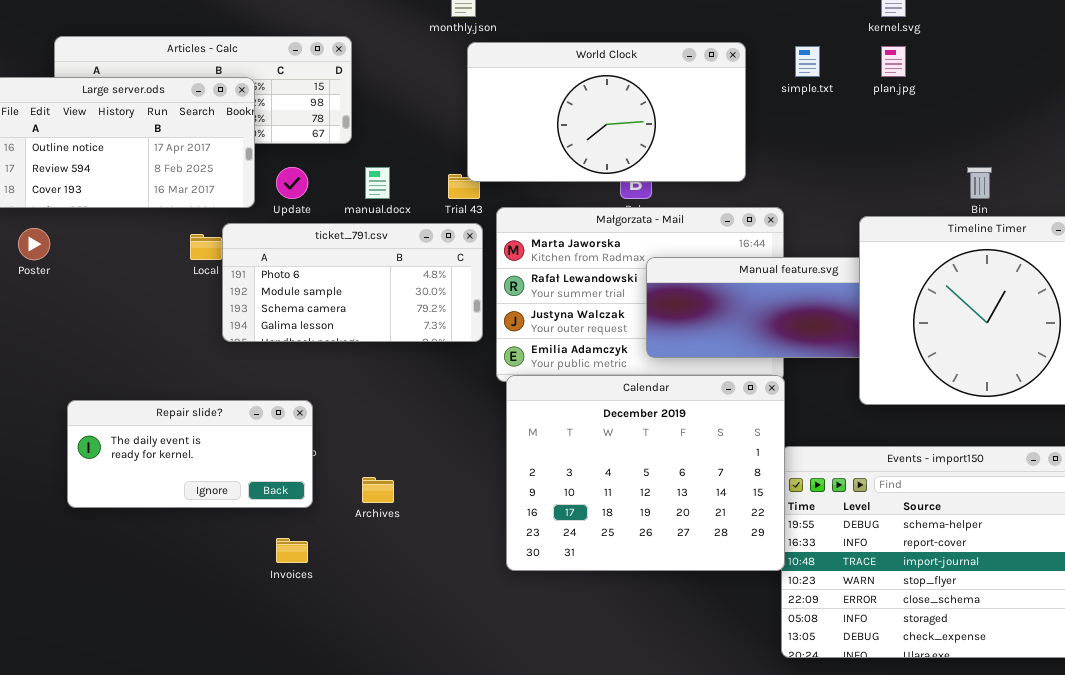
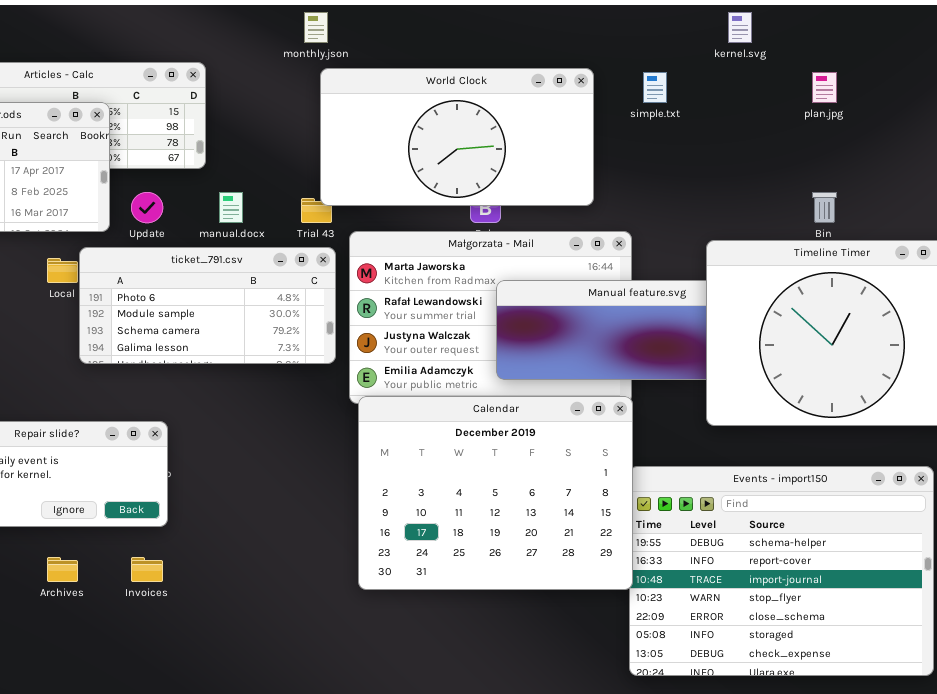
plan.jpg: [881,46,906,77] -> [812,72,837,103], moved
Archives: [362,477,394,503] -> [47,557,78,582], moved

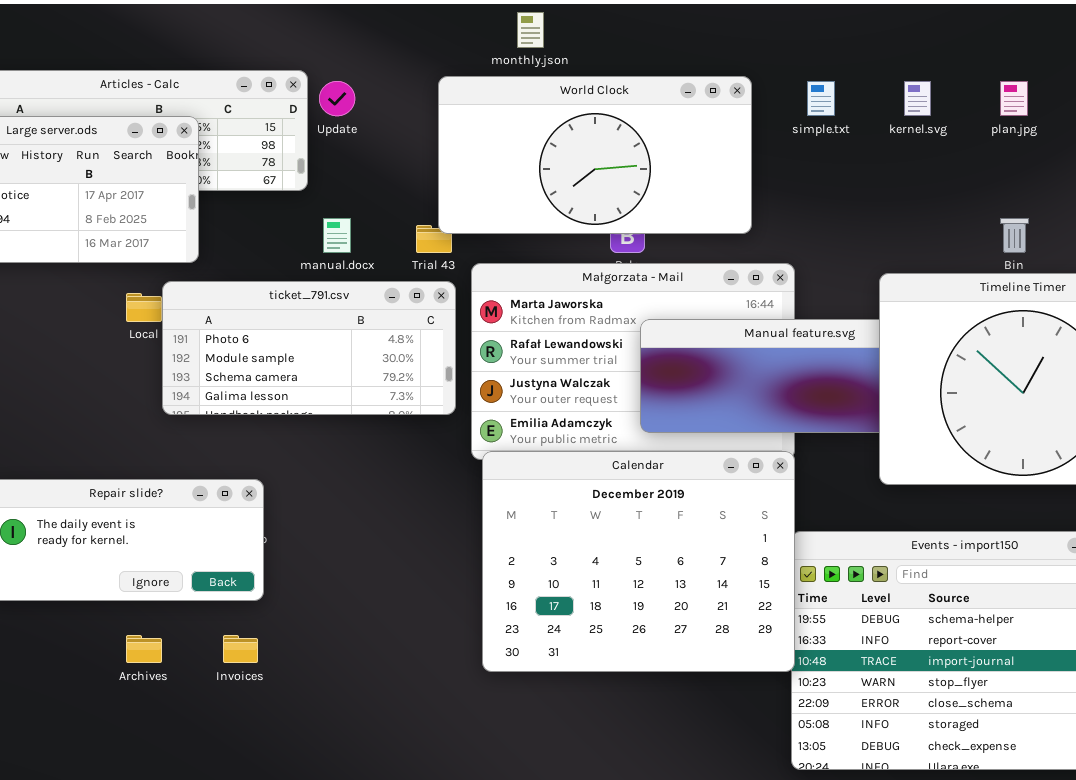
monthly.json: [304,12,328,43] -> [517,12,544,48], moved
kernel.svg: [728,12,752,43] -> [904,81,931,116], moved
Update: [131,192,163,223] -> [319,81,355,116], moved

